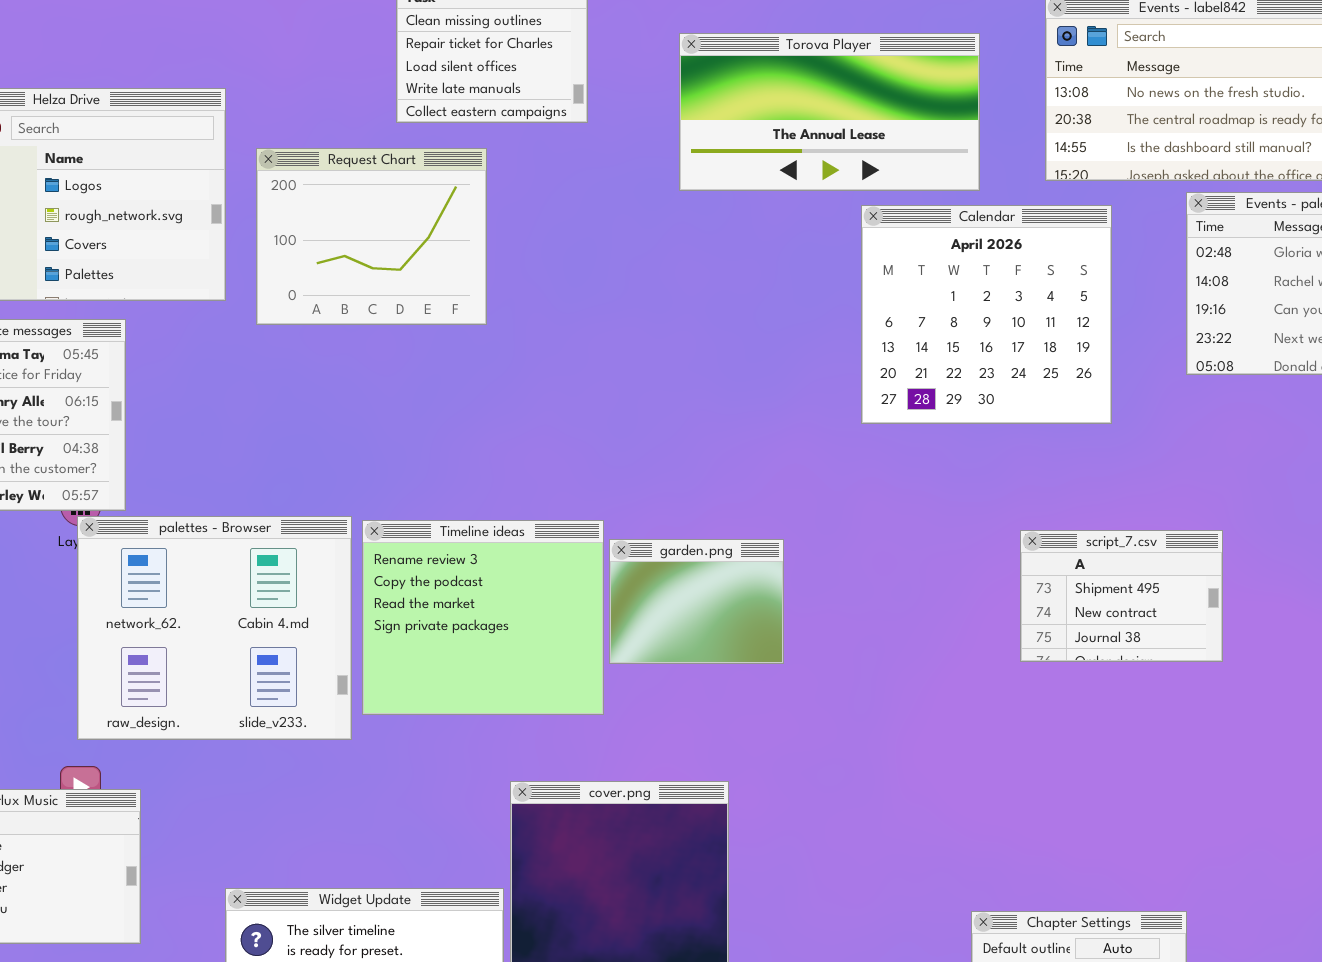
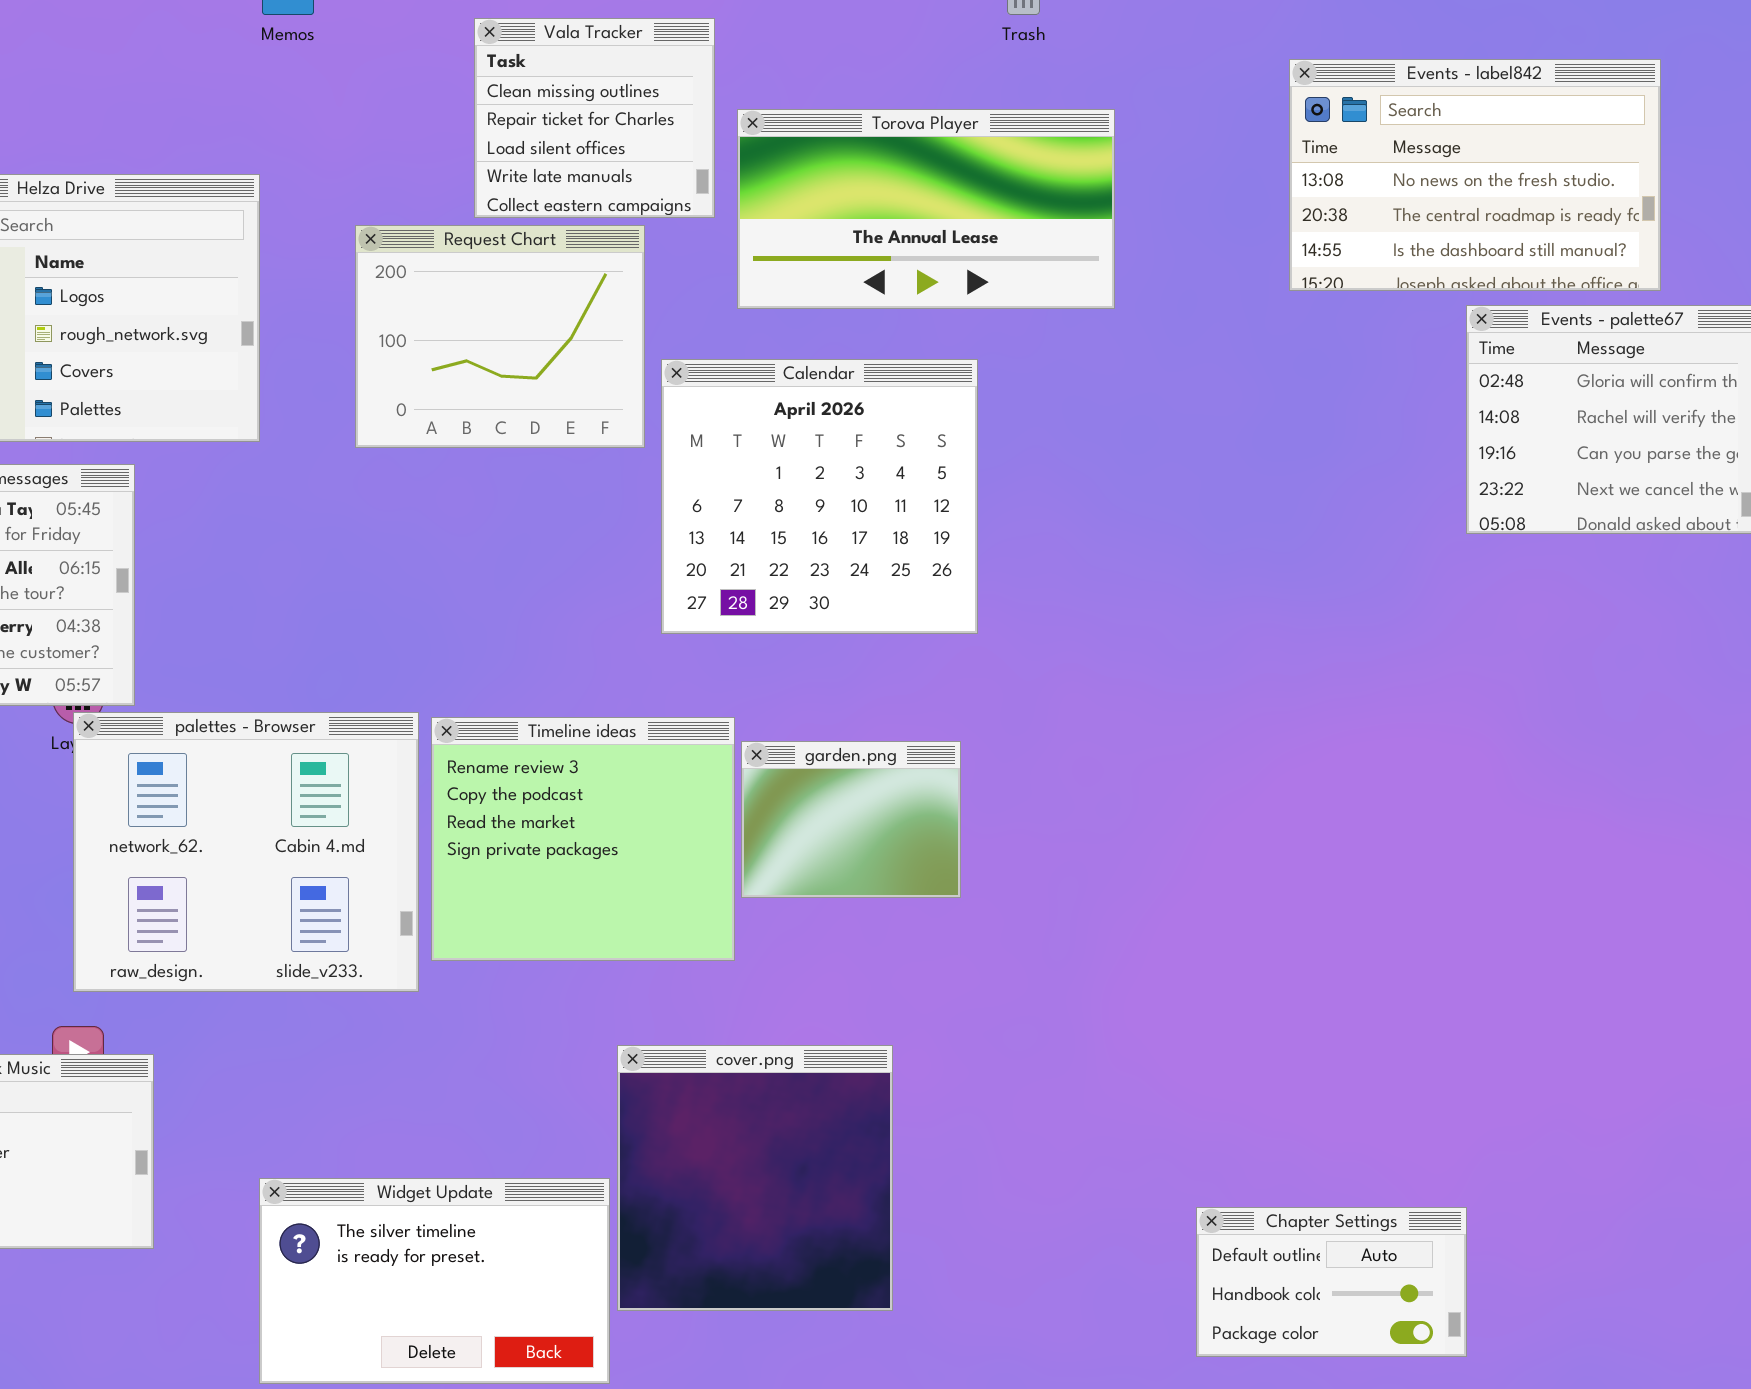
Torova Player: [679,33,980,191] -> [737,109,1115,309], moved
Request Chart: [256,148,487,325] -> [355,225,645,448], moved
Calendar: [861,205,1112,424] -> [661,359,978,634], moved
script_7.csv: [1020,530,1223,662] -> none, closed

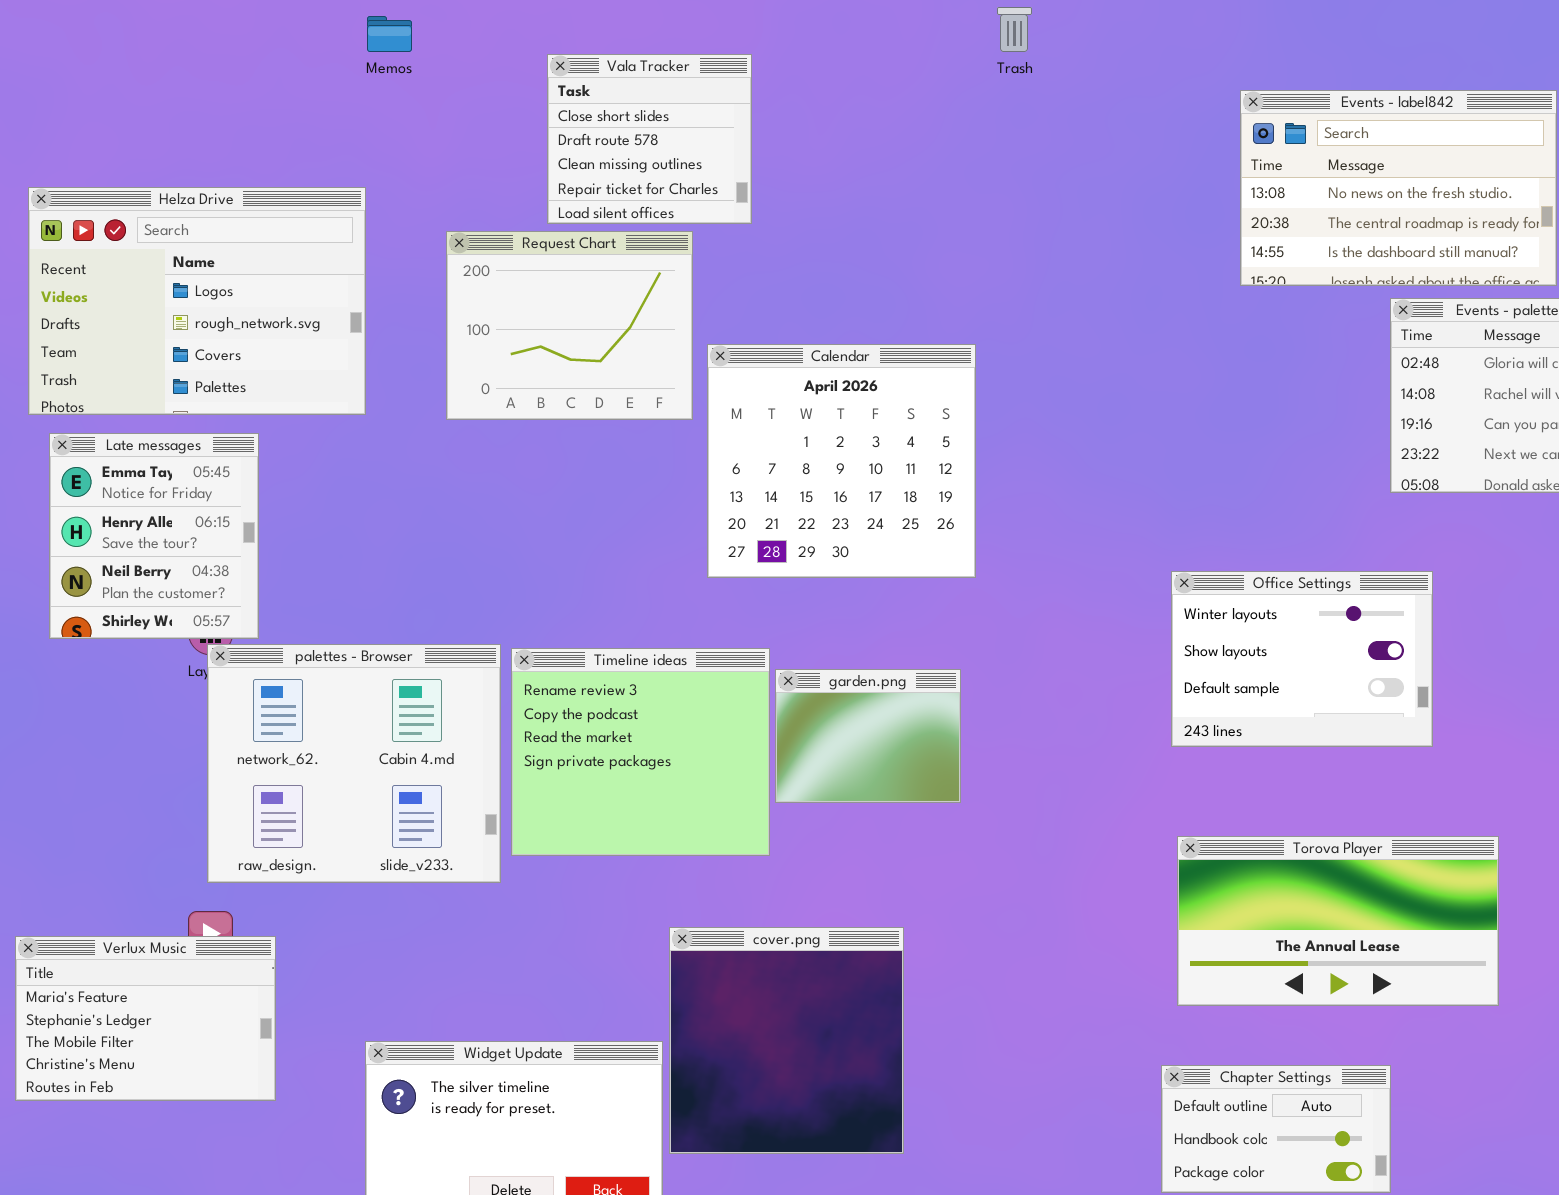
Vala Tracker: [474,18,715,218] -> [547,54,752,224], scrolled up 2 rows
Torova Player: [737,109,1115,309] -> [1177,836,1499,1006], moved
Office Settings: none -> [1171,571,1433,747], opened

